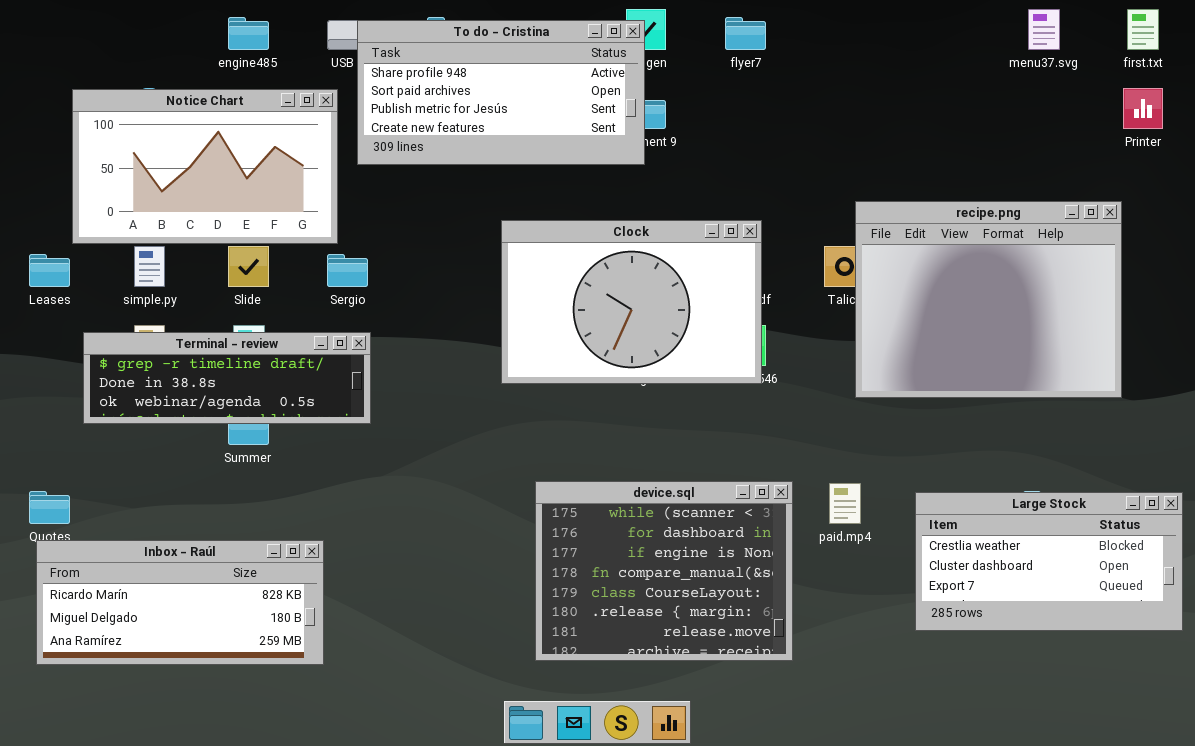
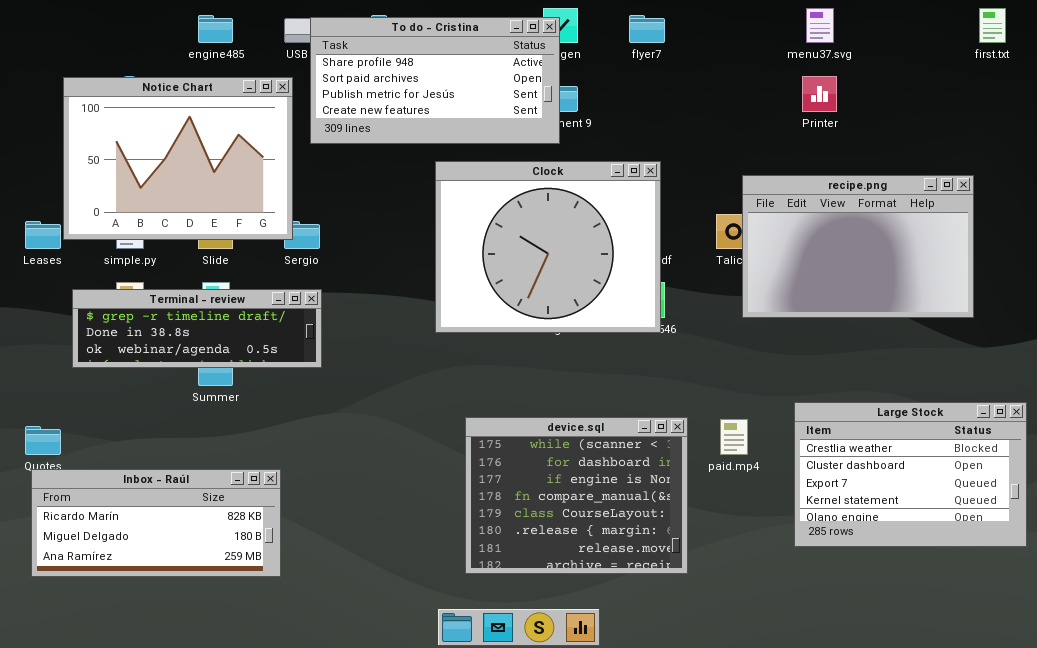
menu37.svg: [1028,9,1060,50] -> [806,8,834,43], moved
Printer: [1123,88,1163,129] -> [802,76,837,112], moved
Notice Chart: [72,89,338,244] -> [63,77,293,240], resized
recipe.png: [855,201,1122,398] -> [742,175,974,318], resized
Clock: [501,220,762,384] -> [435,161,661,333], resized
Large Stock: [915,492,1183,631] -> [794,402,1027,547], resized

